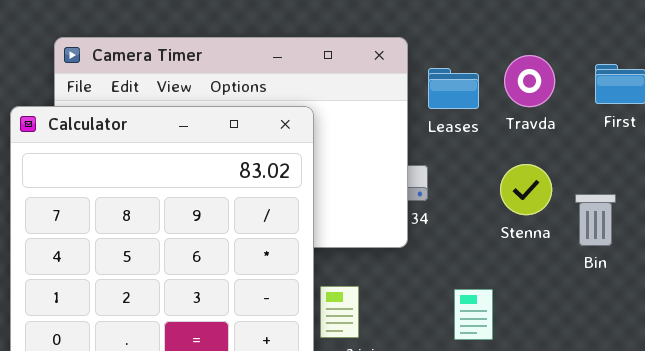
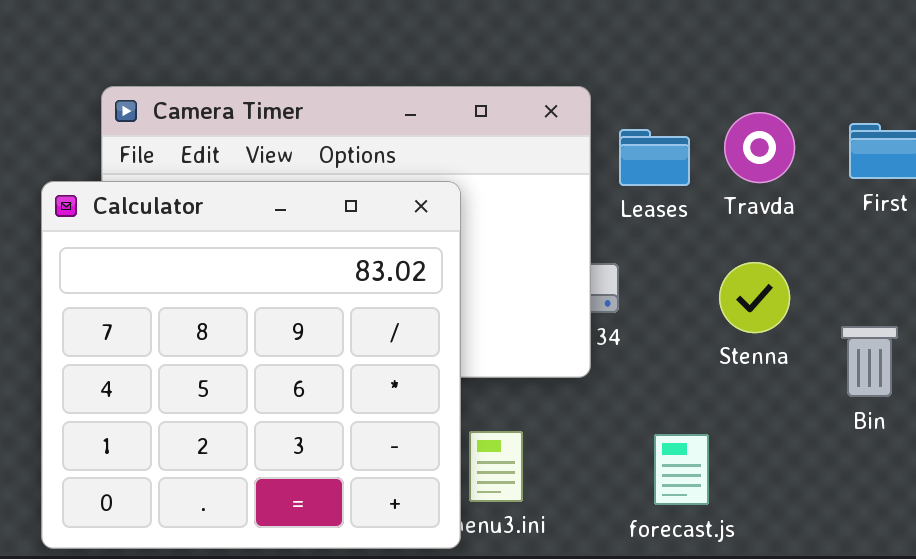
Bin: [575,194,616,246] -> [841,326,898,397], moved

